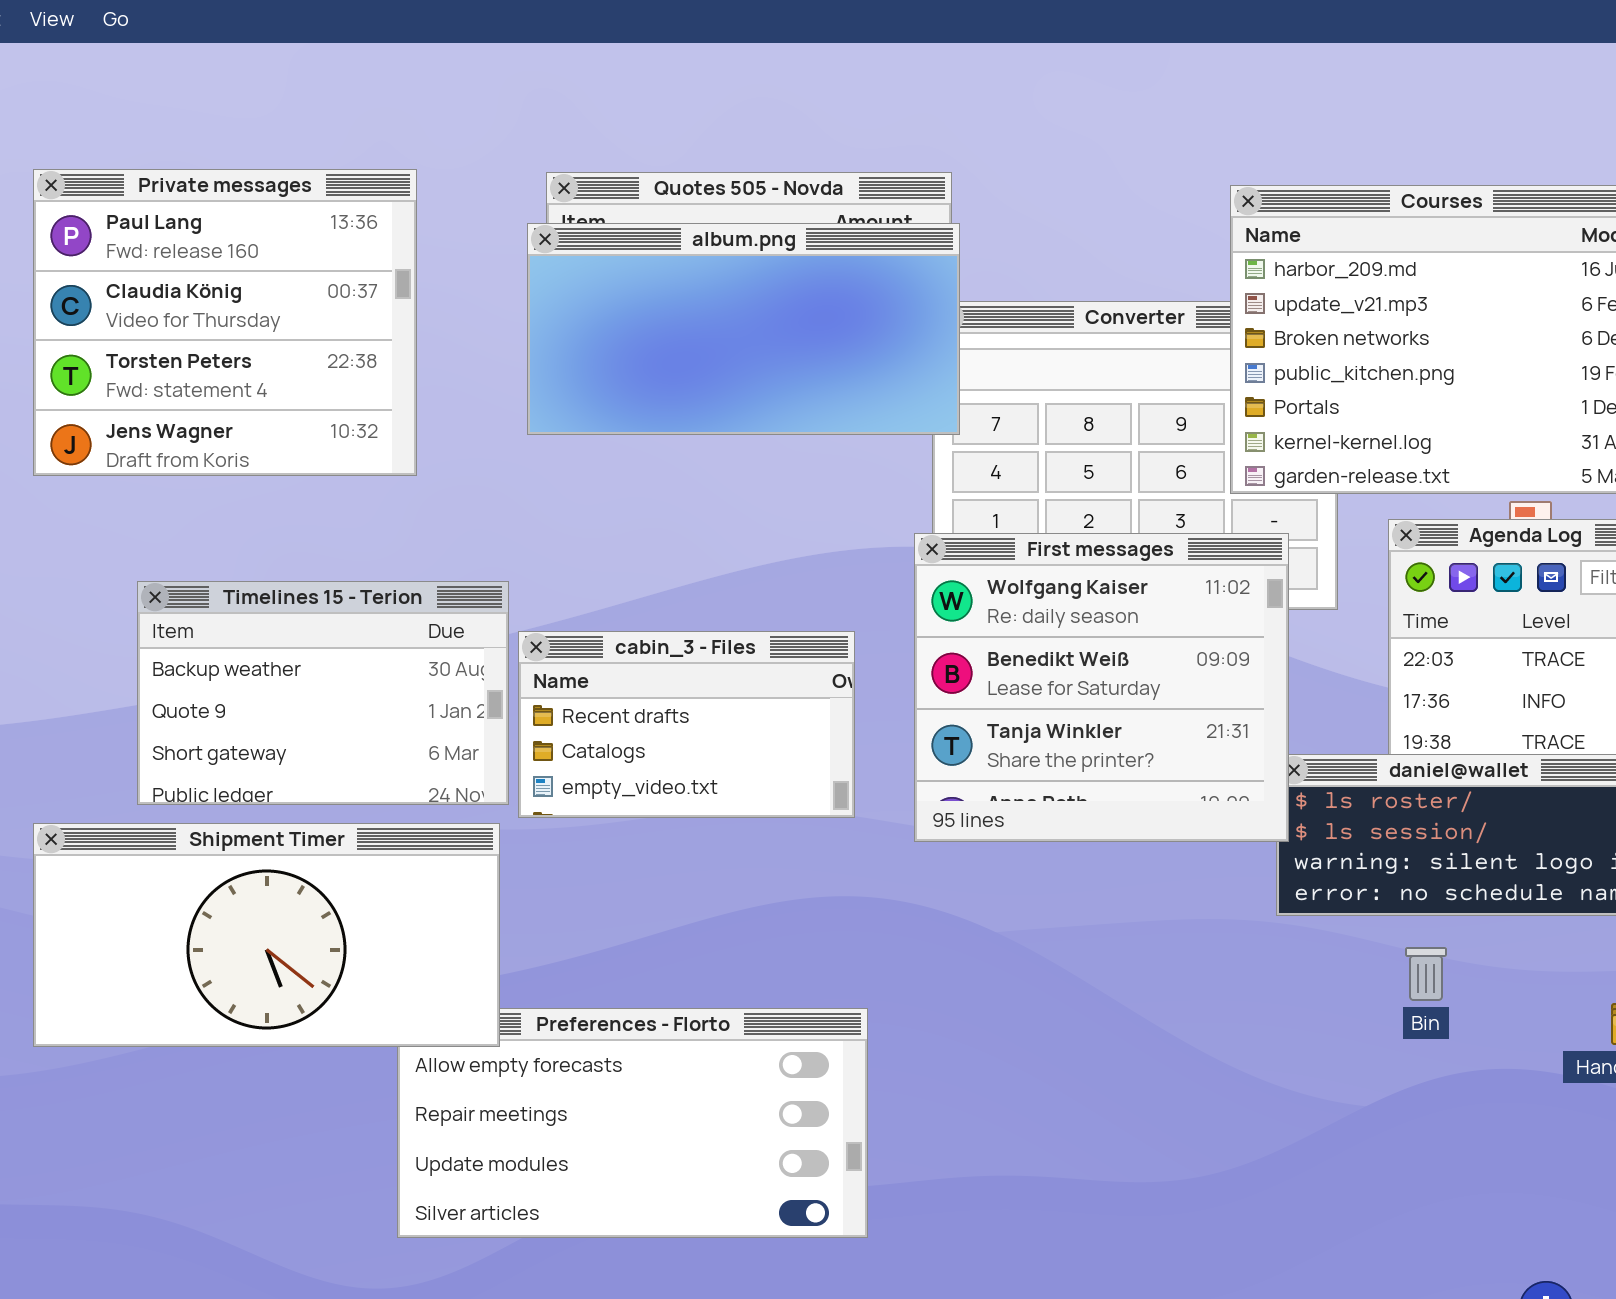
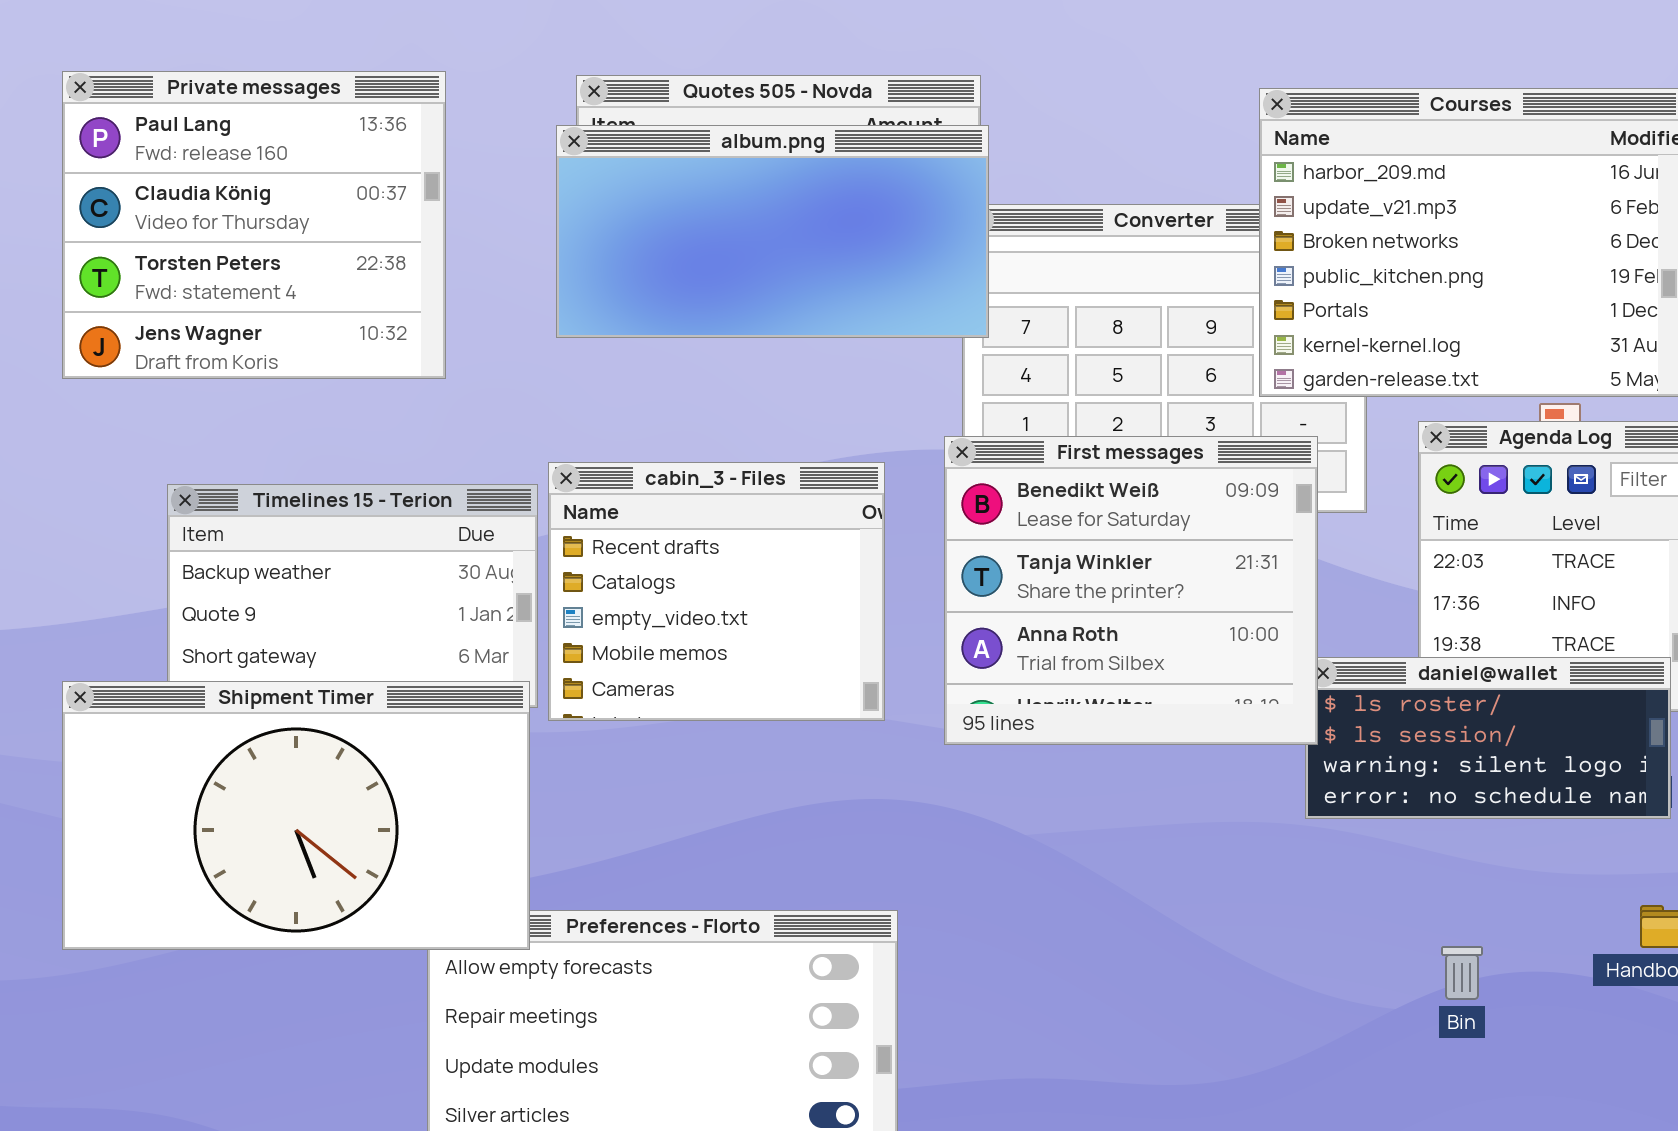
First messages: [914,533,1289,842] -> [944,436,1318,745], scrolled down 1 row
cabin_3 - Files: [518,631,855,818] -> [548,462,885,721], resized
Shipment Timer: [33,823,500,1047] -> [62,681,530,950], resized
Bin: [1405,947,1447,1001] -> [1441,946,1483,1000], moved

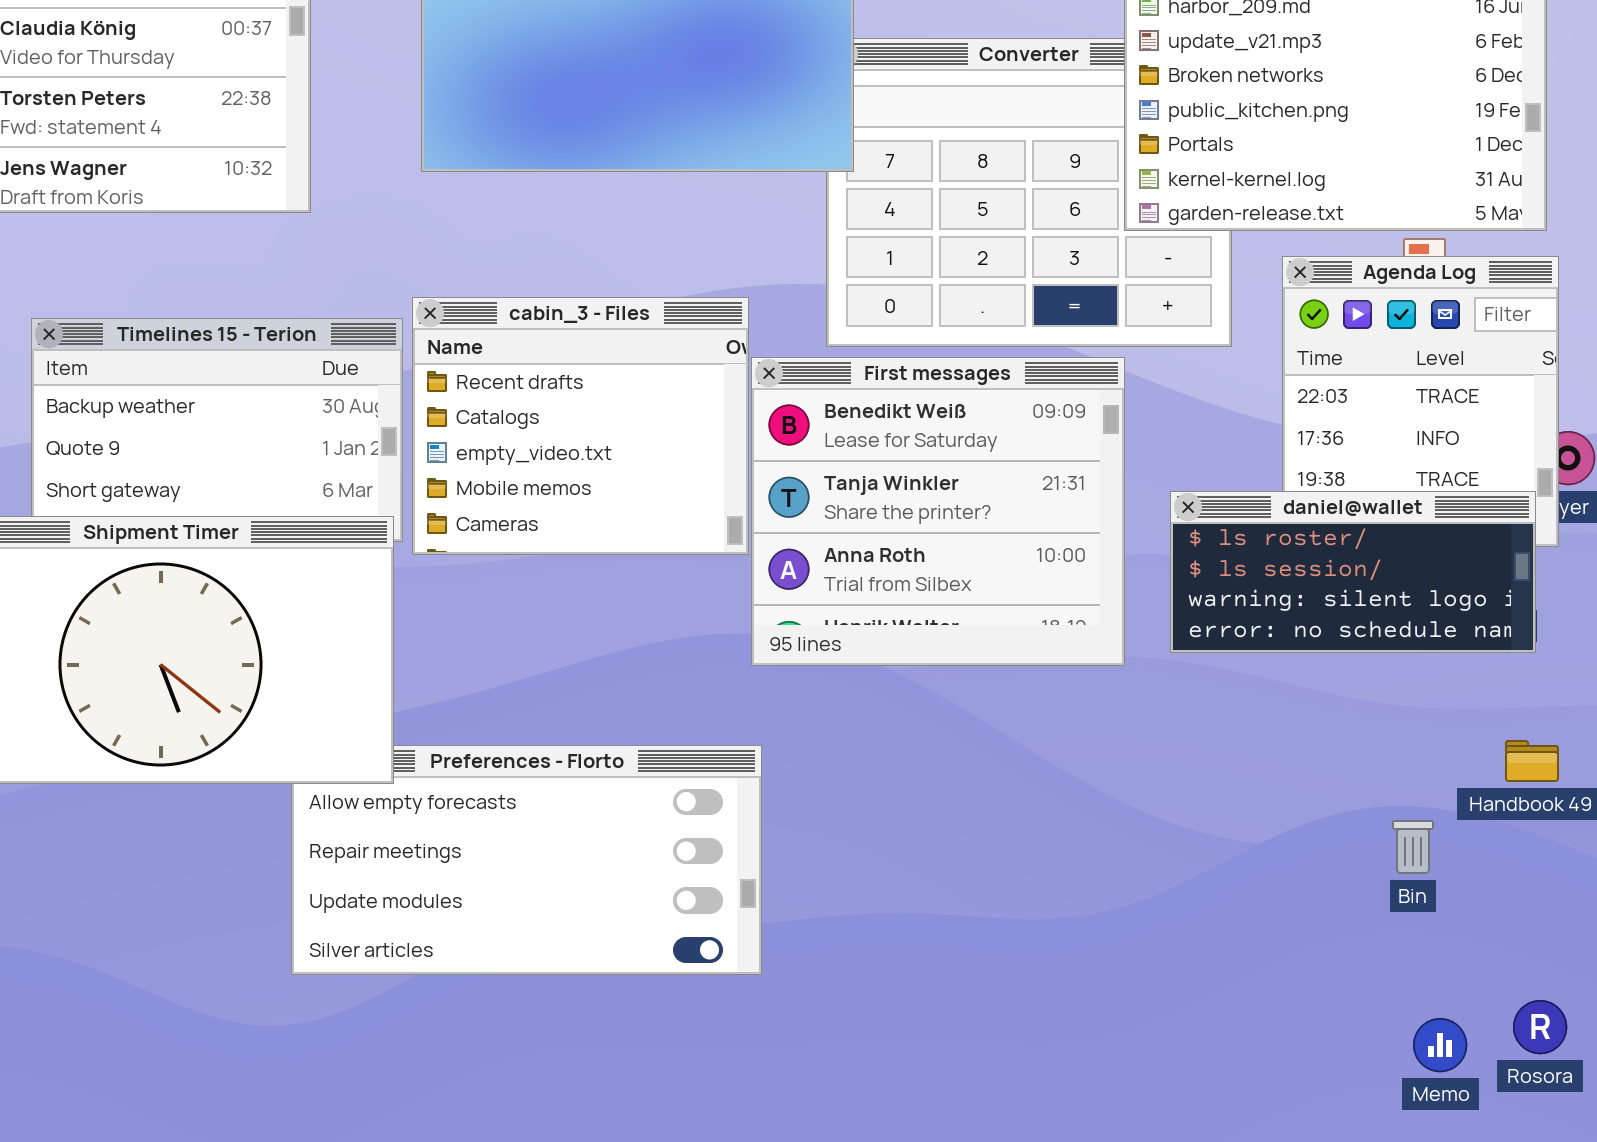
First messages: [944,436,1318,745] -> [751,357,1125,666], moved
Bin: [1441,946,1483,1000] -> [1392,820,1434,874], moved

